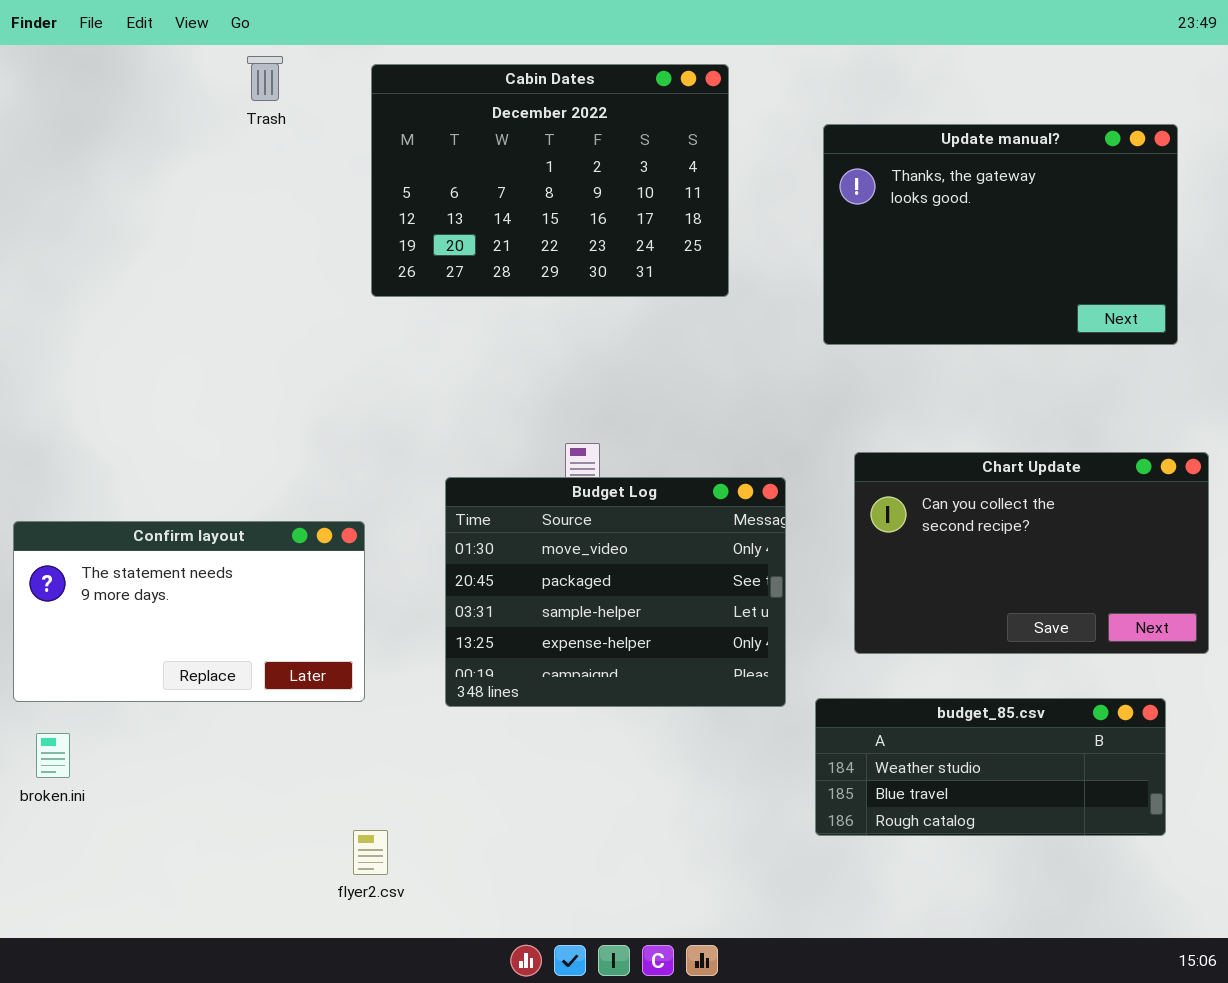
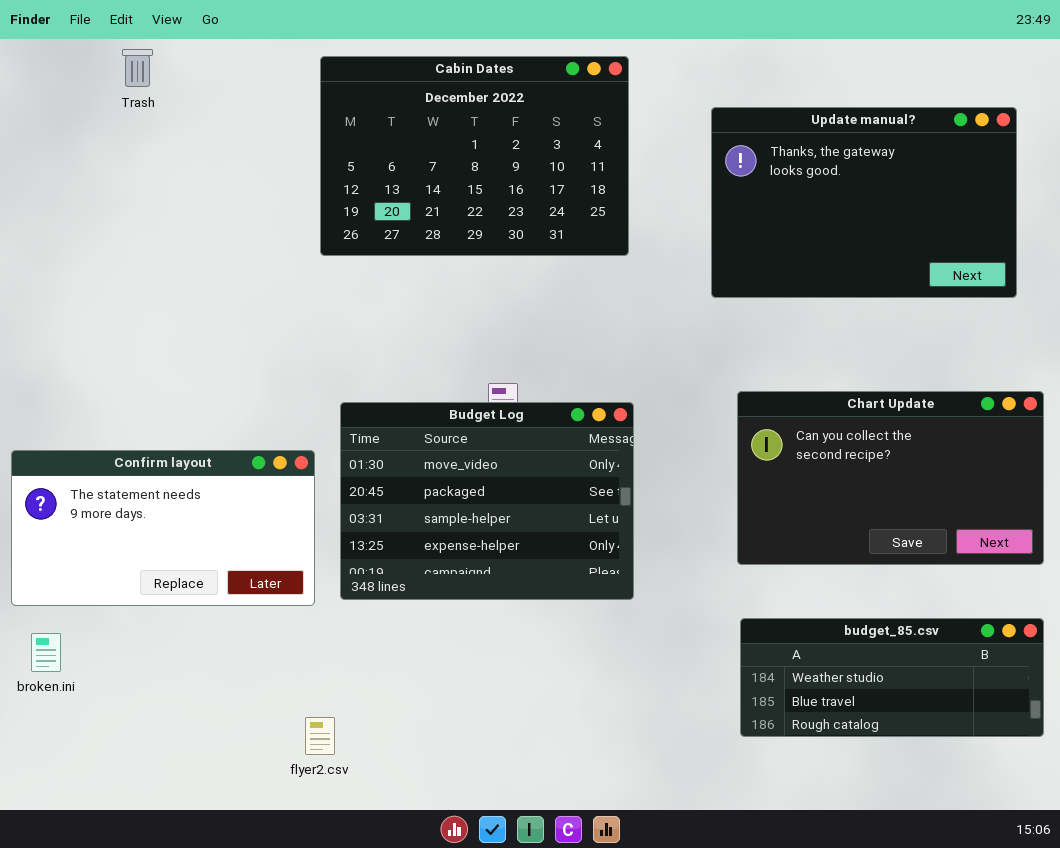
Trash: [247,56,283,101] -> [122,49,153,87], moved
Budget Log: [445,477,786,707] -> [340,402,634,600], moved
budget_85.csv: [815,698,1166,836] -> [740,618,1044,737], moved

